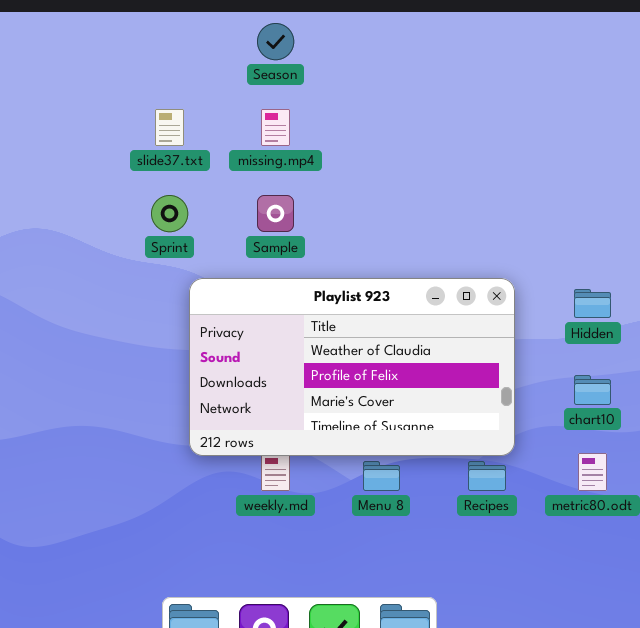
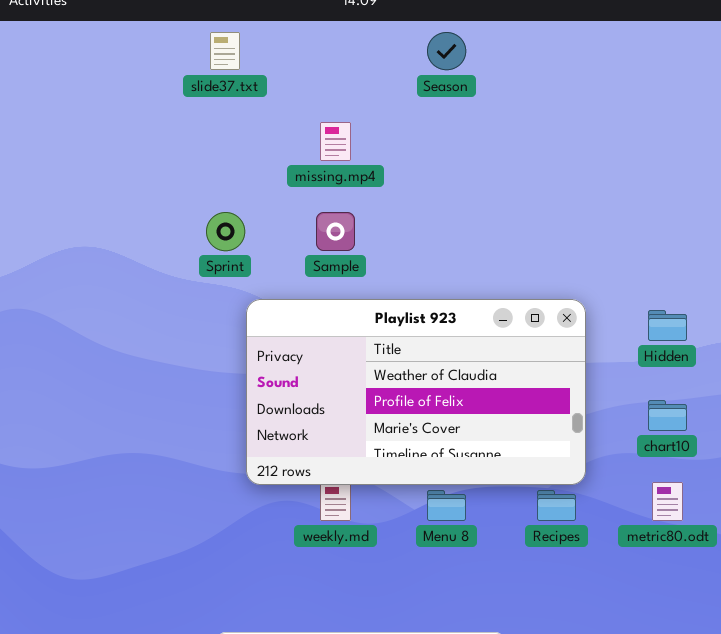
Season: [257,23,294,60] -> [427,32,466,70], moved
slide37.txt: [155,109,184,146] -> [210,32,240,70], moved

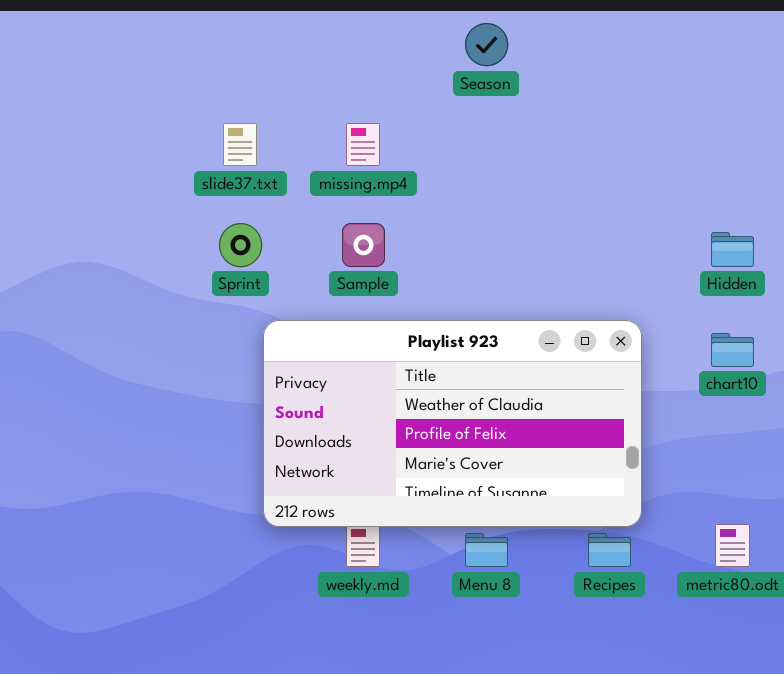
slide37.txt: [210,32,240,70] -> [223,123,257,166], moved
Hidden: [648,310,687,341] -> [711,232,754,267], moved
chart10: [648,400,687,431] -> [711,333,754,367], moved

